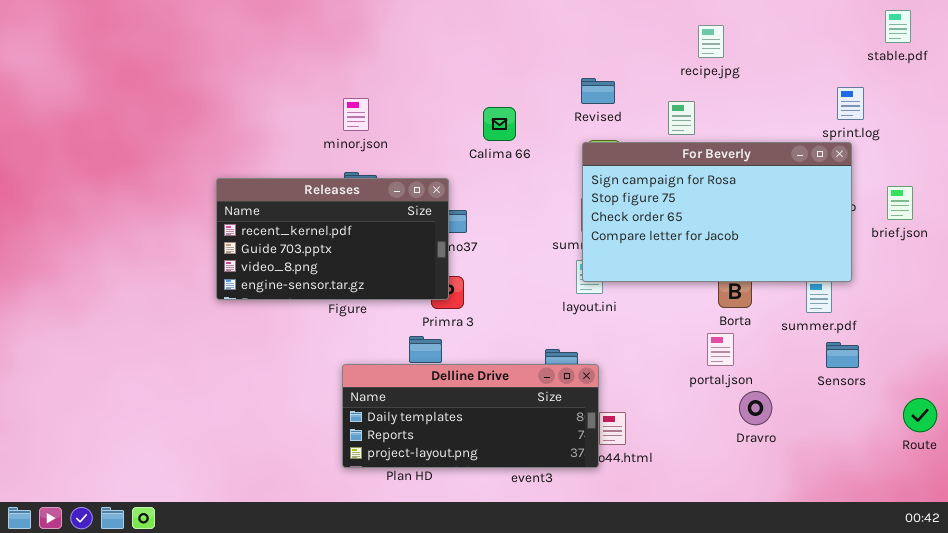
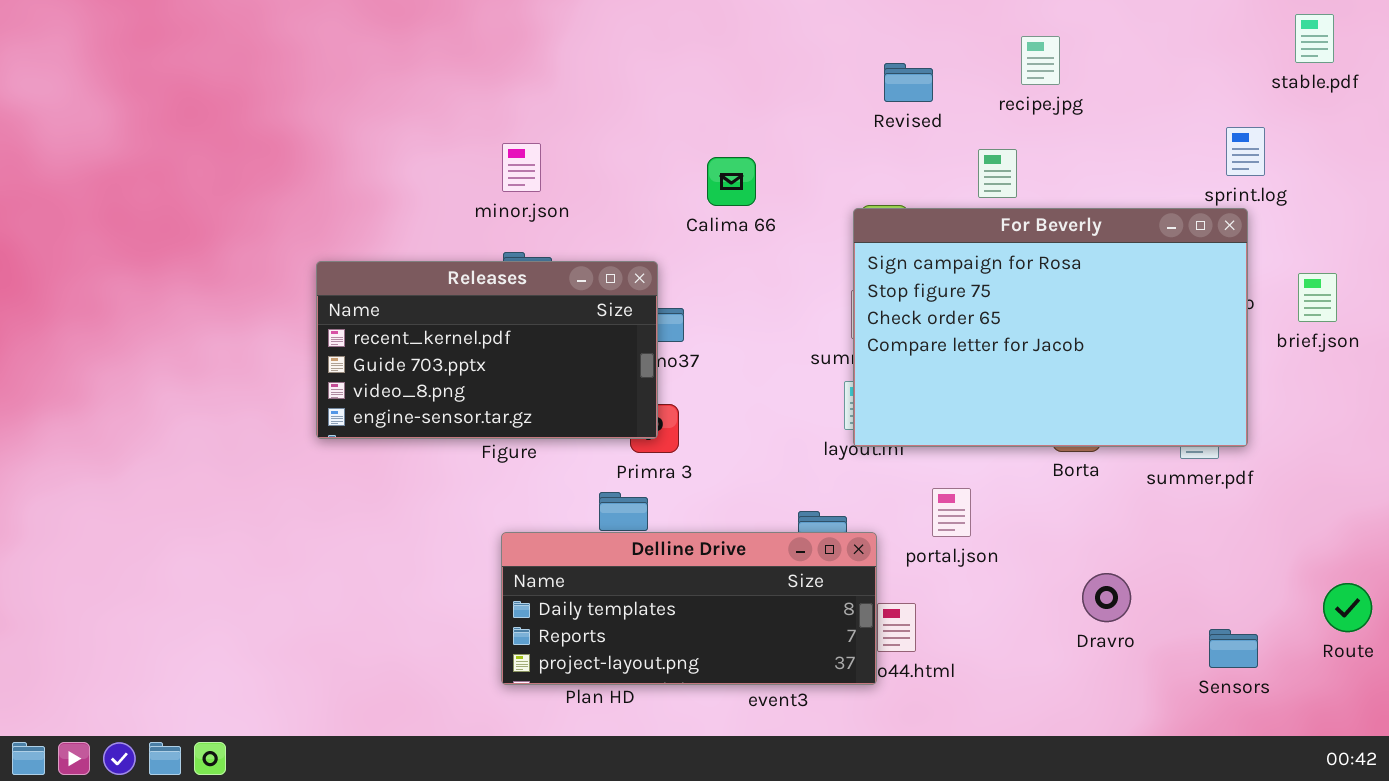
Revised: [581,78,615,104] -> [884,63,933,102], moved
For Beverly: [582,142,852,282] -> [853,208,1248,447], resized
portal.json: [707,333,734,366] -> [932,488,971,537], moved
Sensors: [826,342,859,368] -> [1209,629,1258,668], moved

